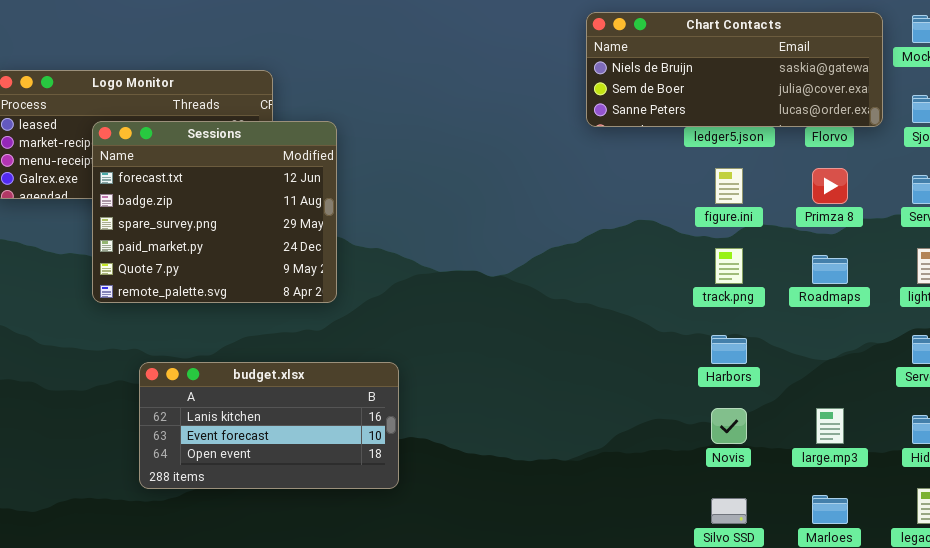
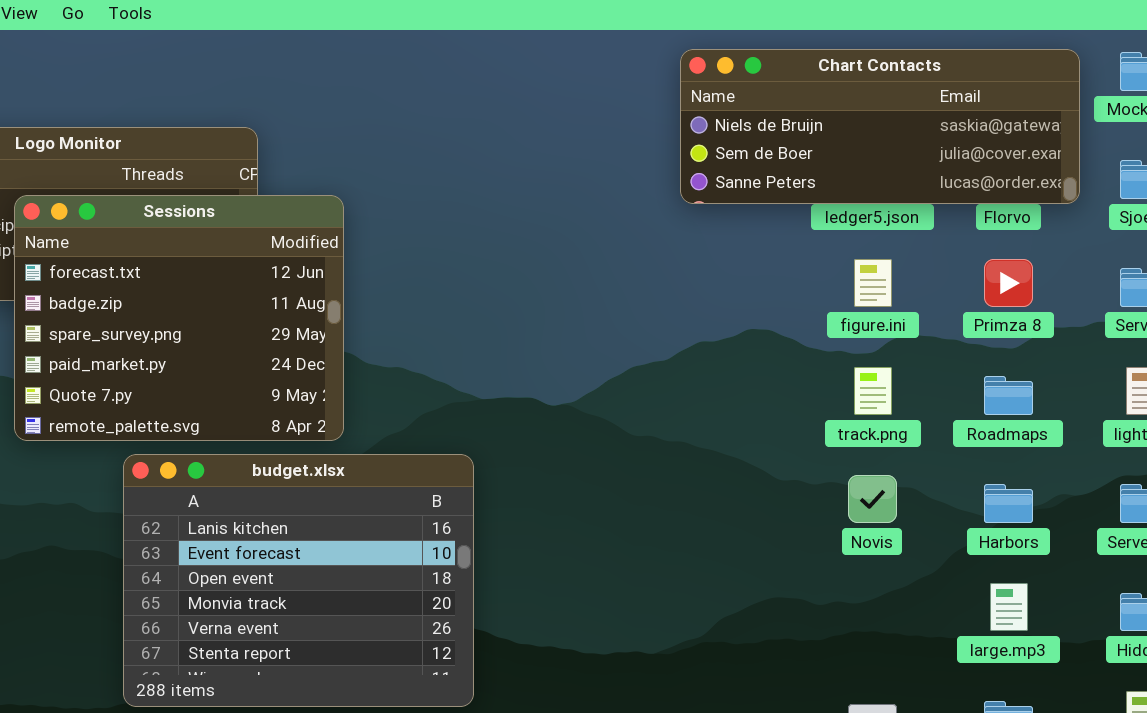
Harbors: [711,335,747,364] -> [984,484,1033,523], moved
budget.xlsx: [139,362,399,489] -> [123,454,474,707], moved, resized
Novis: [711,408,747,444] -> [848,475,897,523], moved

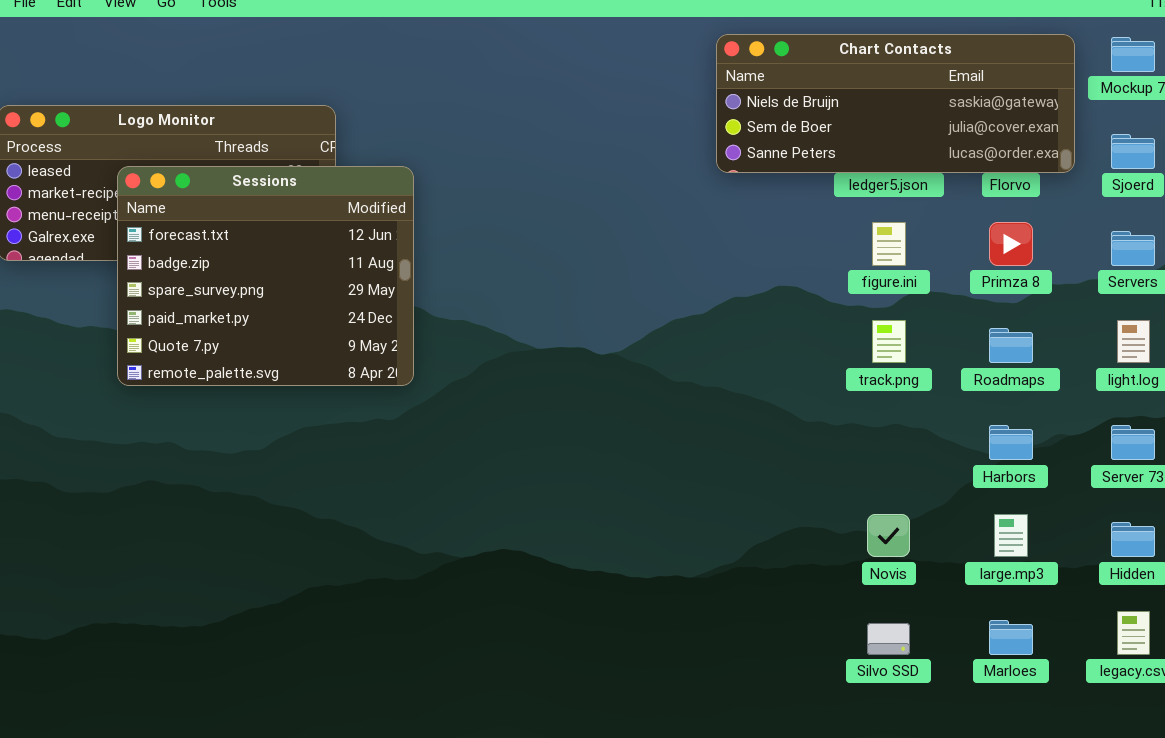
budget.xlsx: [123,454,474,707] -> none, closed
Novis: [848,475,897,523] -> [867,514,910,557], moved

